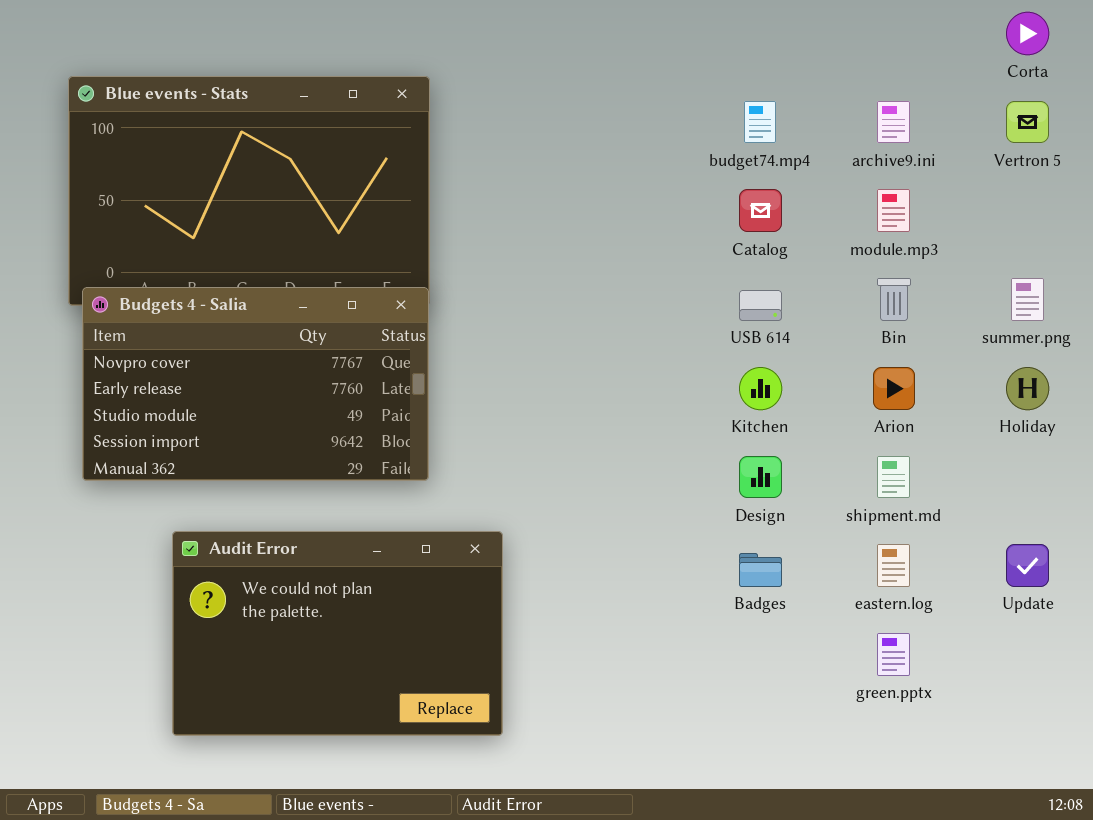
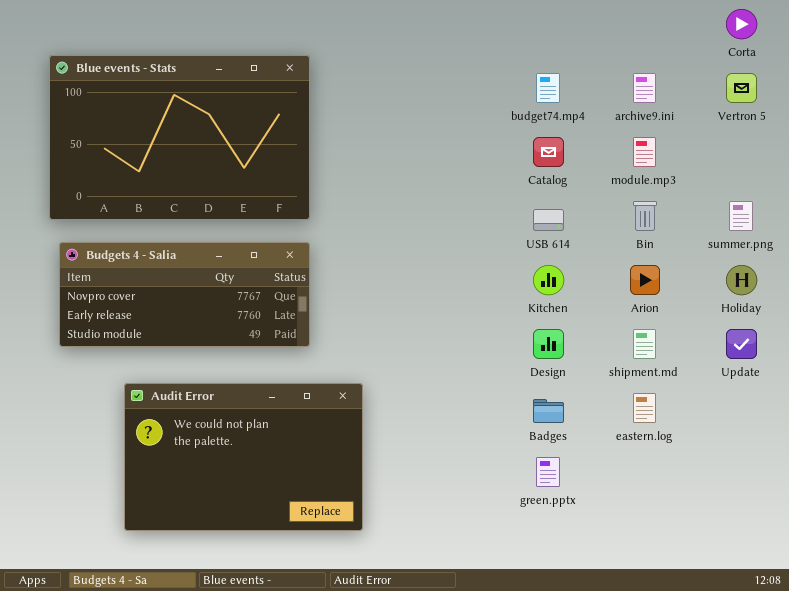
Budgets 4 - Salia: [82,287,429,481] -> [59,242,310,347], resized
Update: [1006,544,1049,587] -> [726,329,757,359], moved
green.pptx: [877,633,910,676] -> [536,457,560,487], moved

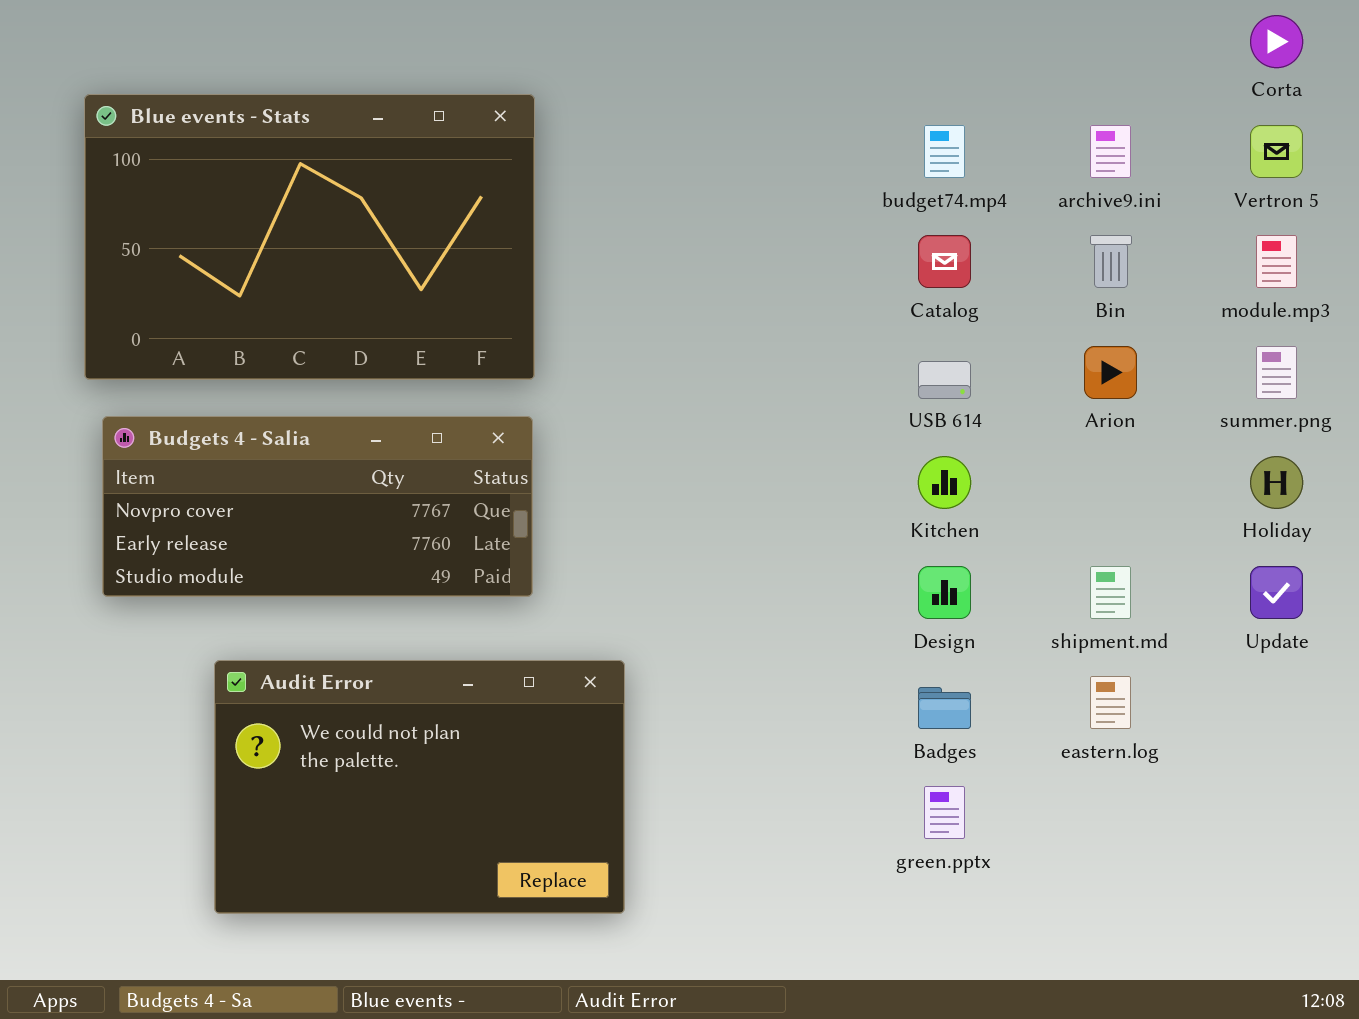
module.mp3: [633,137,656,167] -> [1256,235,1297,288], moved
Bin: [633,201,657,231] -> [1090,235,1132,288], moved
Arion: [630,265,660,295] -> [1084,346,1137,399], moved

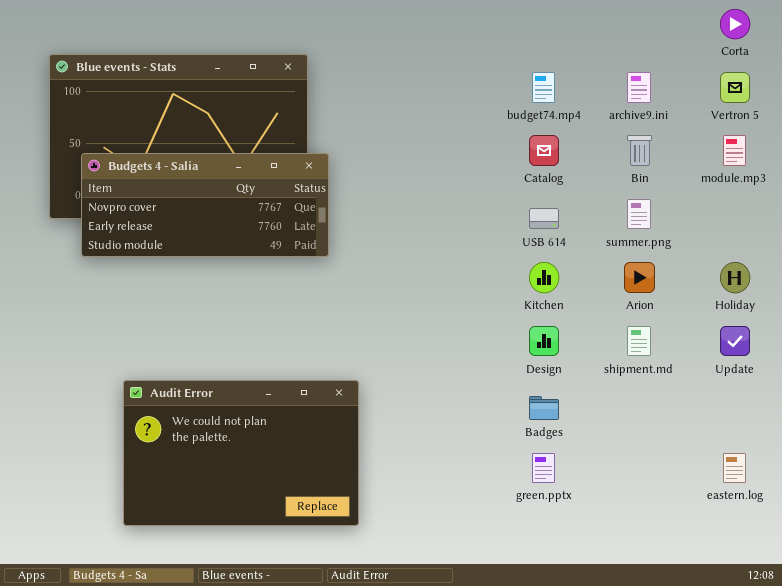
Arion: [1084,346,1137,399] -> [624,262,655,293], moved
summer.png: [1256,346,1297,399] -> [627,199,651,229], moved
Budgets 4 - Salia: [102,416,533,597] -> [81,153,329,257], moved
eastern.log: [1090,676,1131,729] -> [723,453,746,483], moved

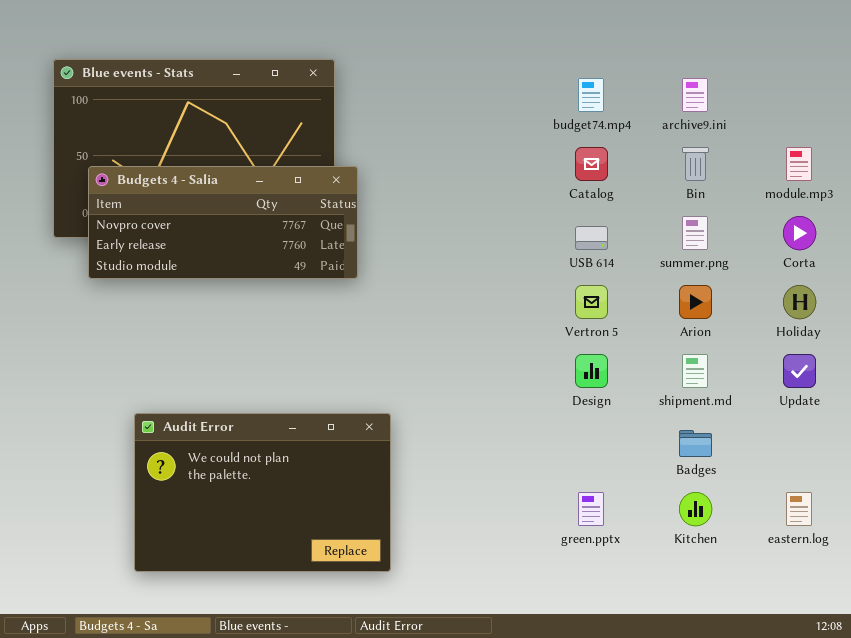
Corta: [720,9,750,39] -> [783,216,816,250], moved
Vertron 5: [720,72,750,103] -> [575,285,608,319], moved
Kitchen: [529,262,559,293] -> [679,492,712,526], moved
Badges: [529,396,559,420] -> [679,430,712,457], moved

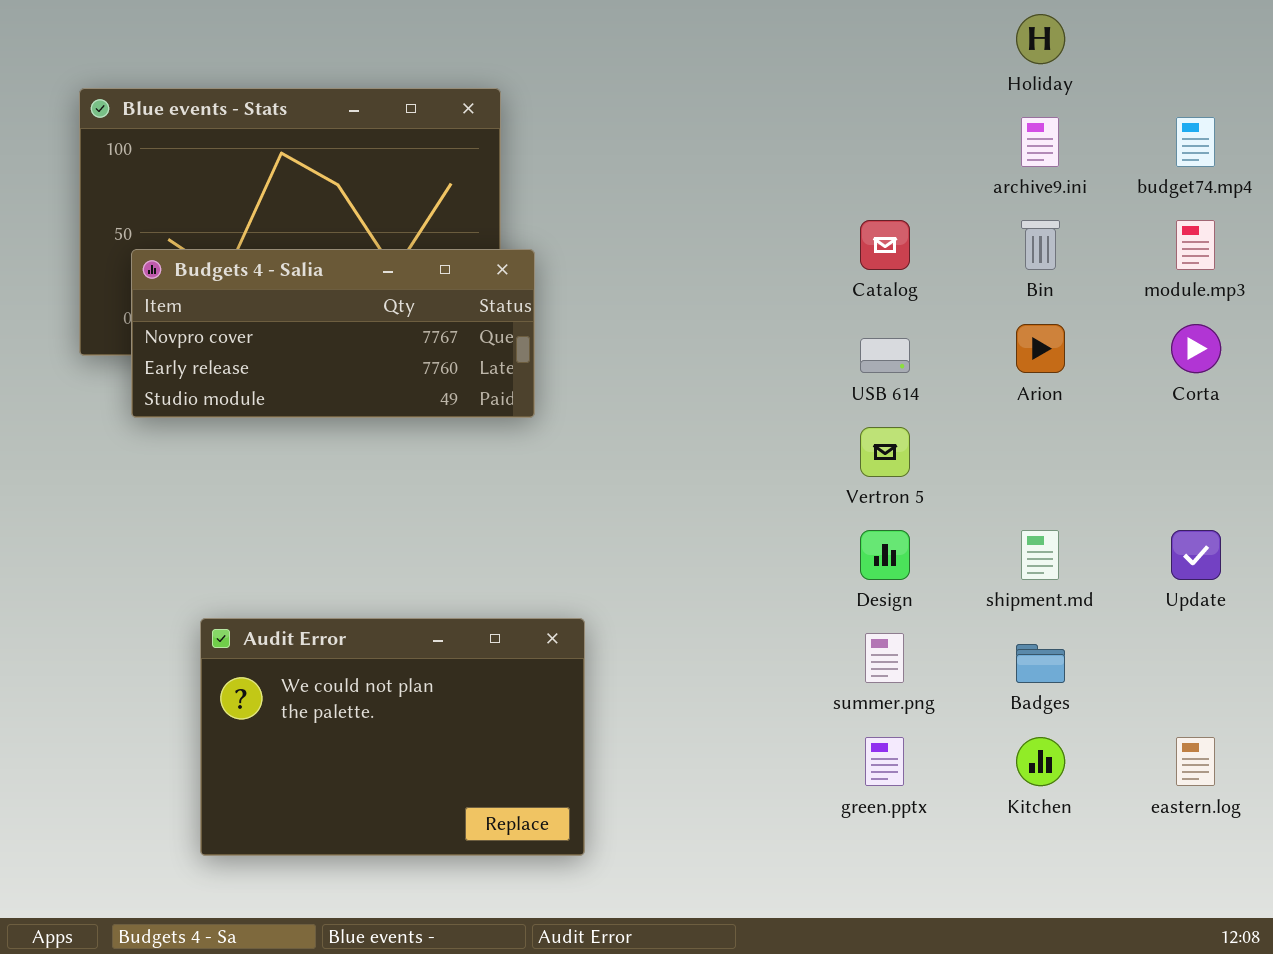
budget74.mp4: [578,78,604,112] -> [1176,117,1215,167], moved
summer.png: [682,216,708,250] -> [865,633,904,683], moved
Arion: [679,285,712,319] -> [1016,324,1065,373], moved
Holiday: [783,285,816,319] -> [1016,14,1065,64], moved

